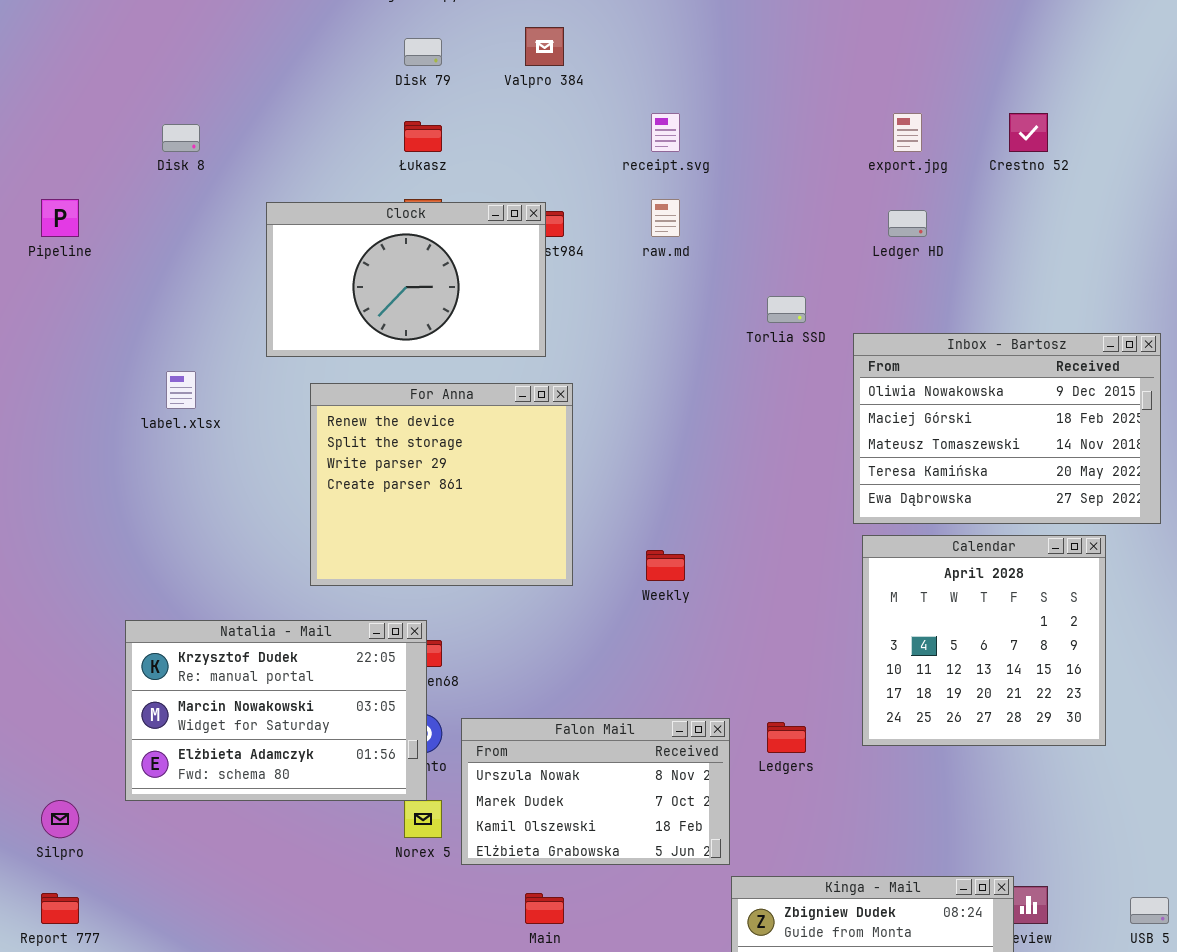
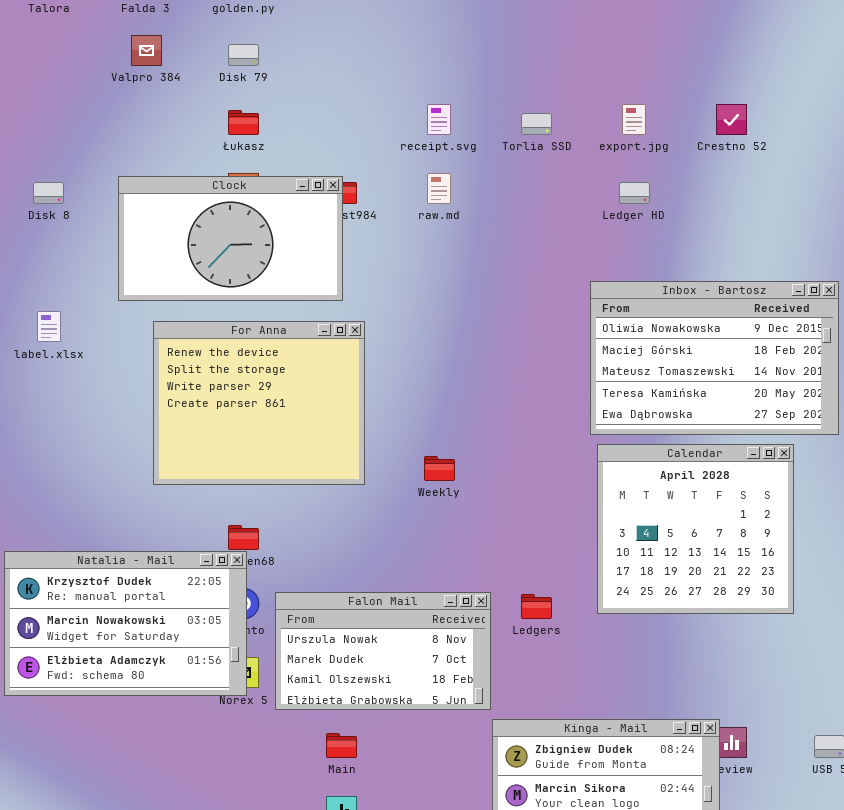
Valpro 384: [525,27,564,66] -> [131,35,162,66], moved
Disk 8: [162,124,200,152] -> [33,182,64,204], moved
Torlia SSD: [767,296,806,323] -> [521,113,552,135], moved
Natalia - Mail: [125,620,427,801] -> [4,551,247,696], moved

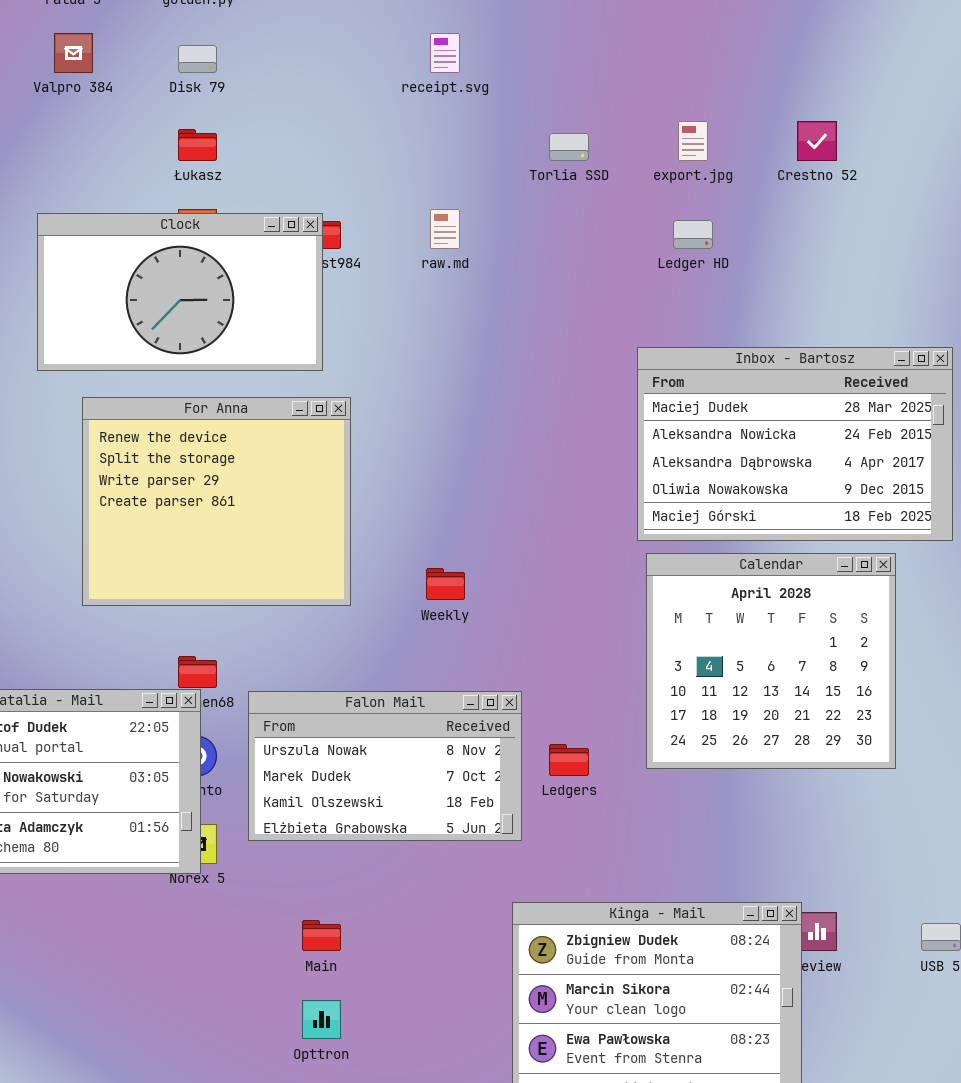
receipt.svg: [427,104,451,135] -> [430,33,460,73], moved
Inbox - Bartosz: [590,281,839,435] -> [637,347,953,541], scrolled up 3 rows
Falon Mail: [275,592,491,710] -> [248,691,522,841], moved

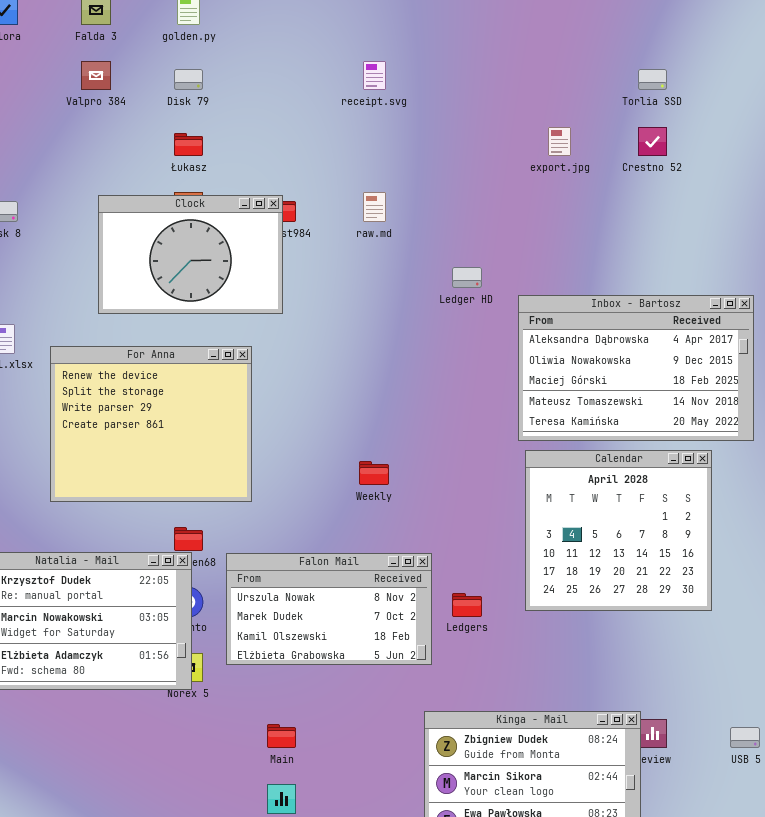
Torlia SSD: [549,133,589,161] -> [638,69,667,90], moved
Clock: [37,213,323,371] -> [98,195,283,314], resized
Ledger HD: [673,220,713,249] -> [452,267,482,288], moved
Inbox - Bartosz: [637,347,953,541] -> [518,295,754,441], scrolled down 2 rows
For Anna: [82,397,351,606] -> [50,346,252,502], moved

